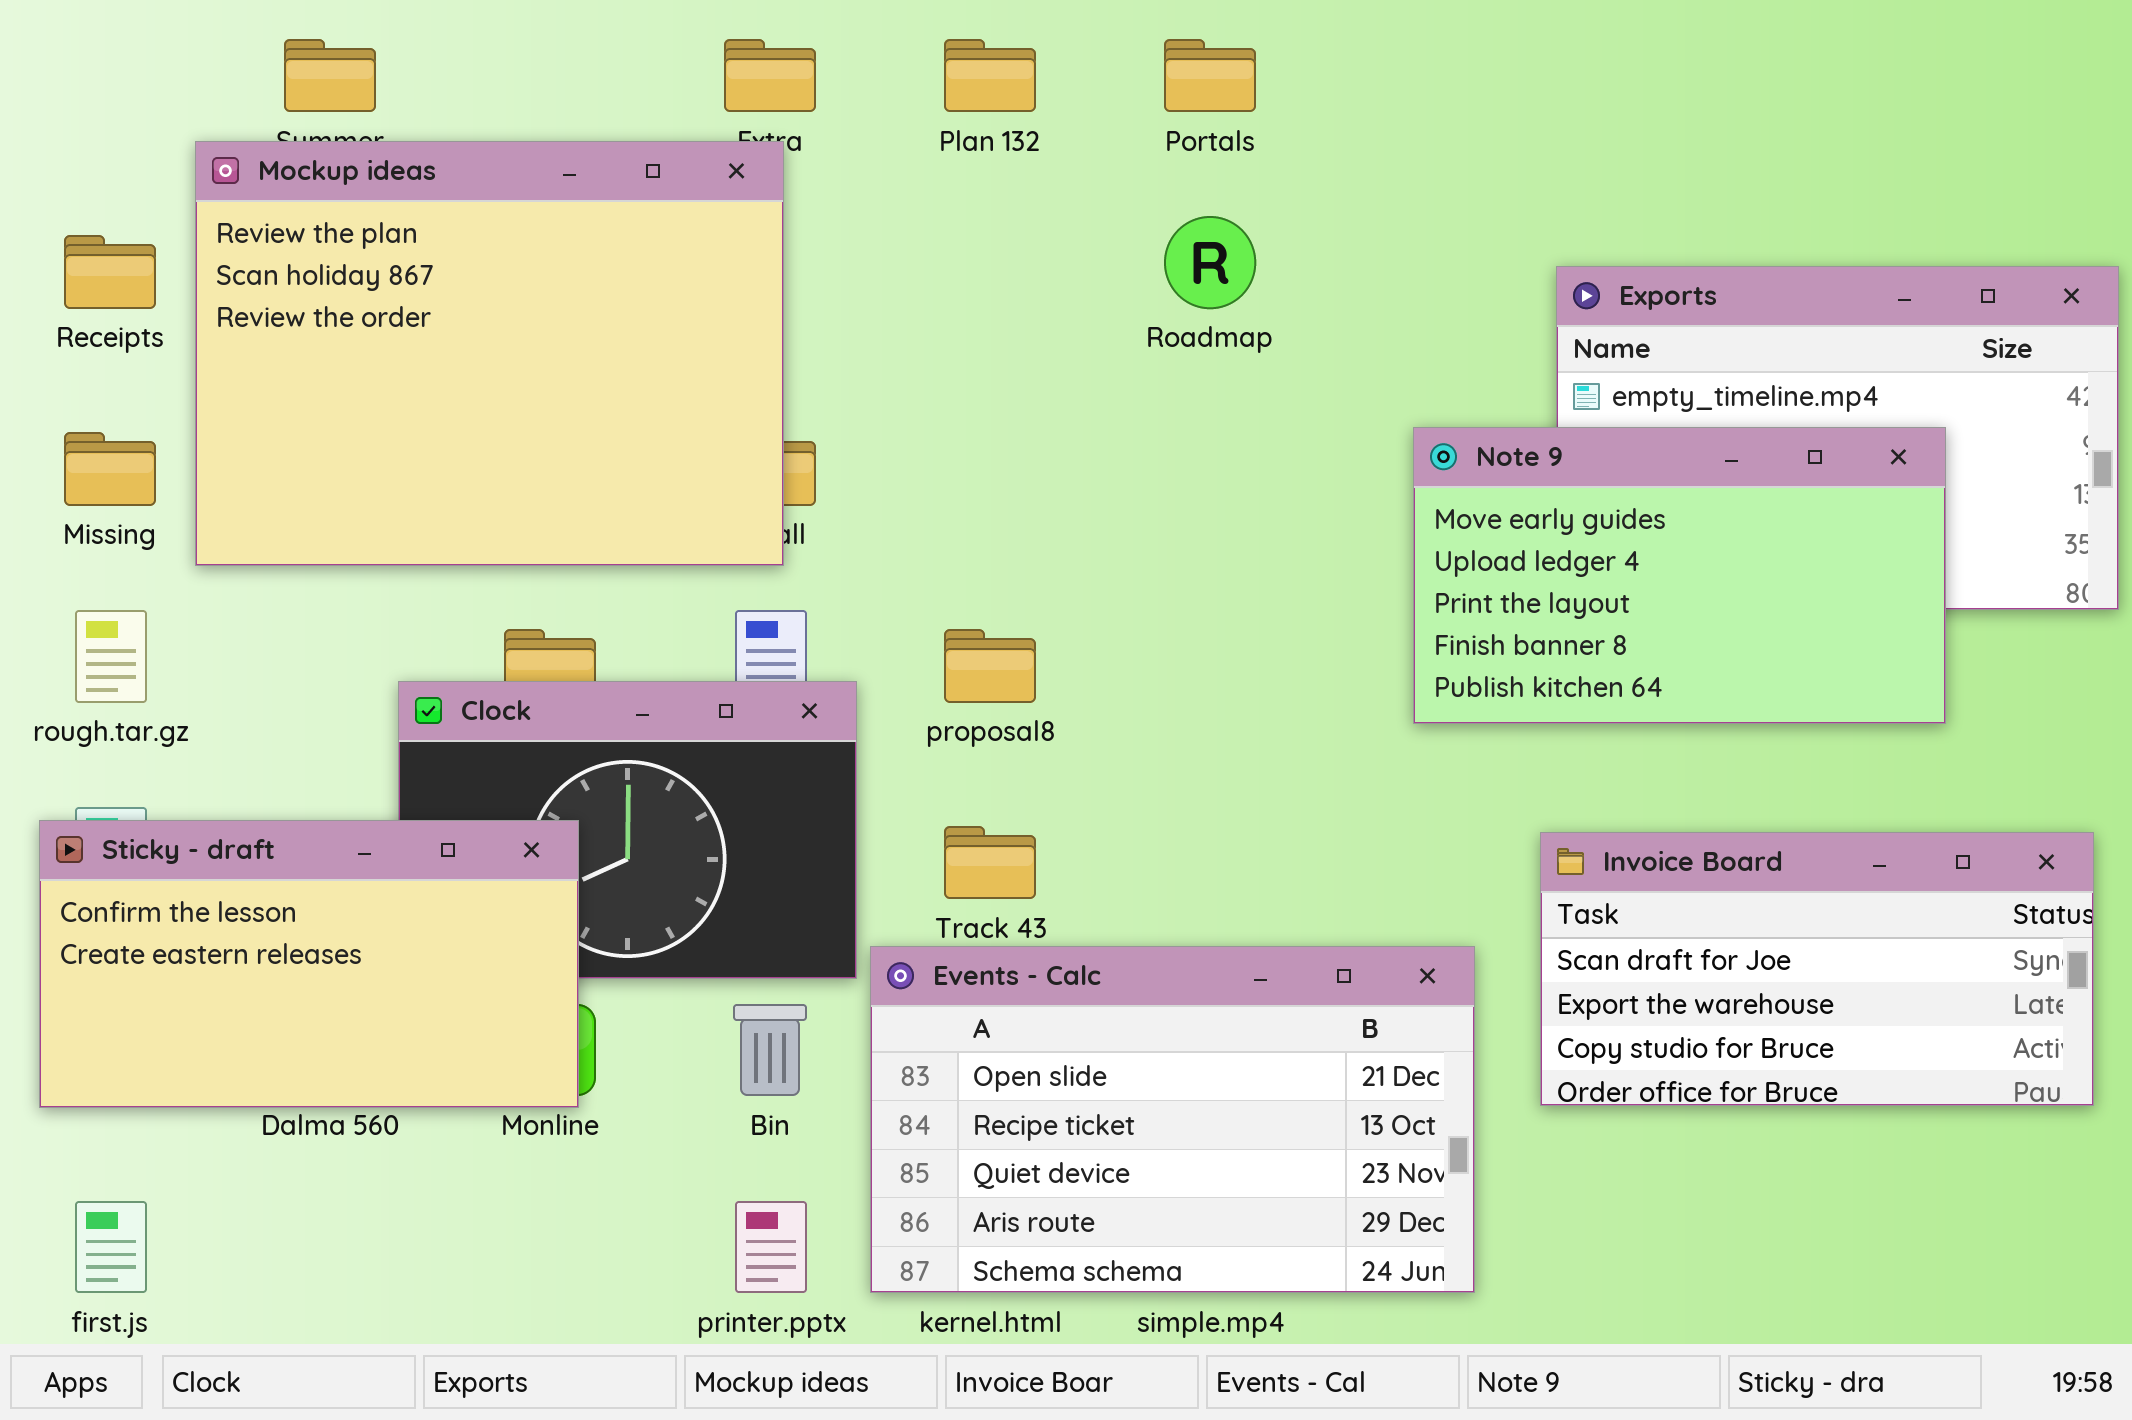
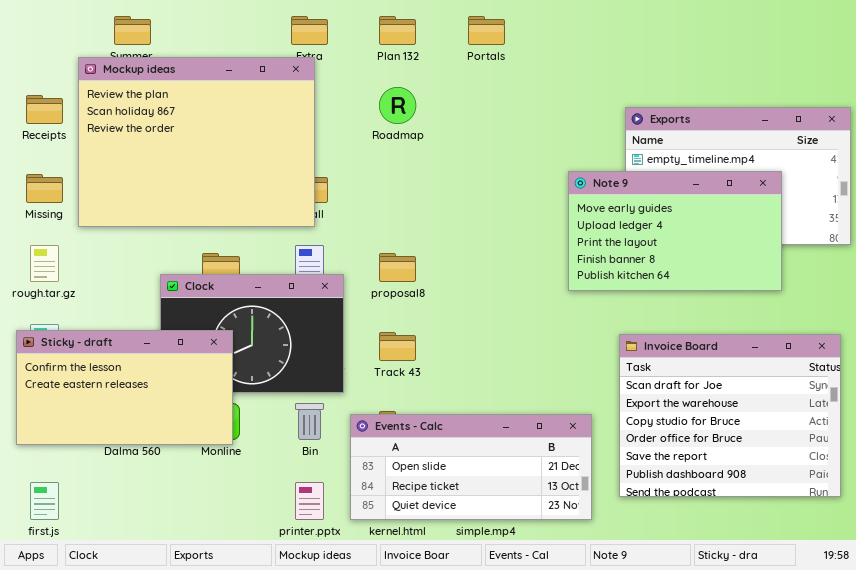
Roadmap: [1164,216,1256,309] -> [379,87,416,124], moved
Invoice Board: [1540,832,2094,1106] -> [619,334,841,497], resized
Events - Calc: [870,946,1475,1293] -> [350,414,592,520], resized

